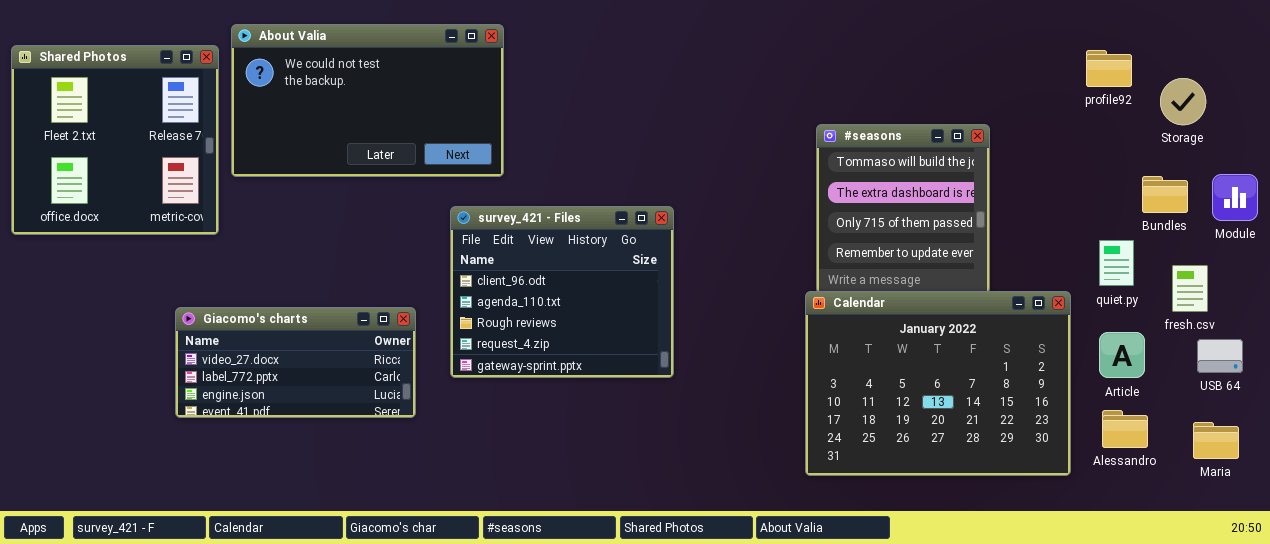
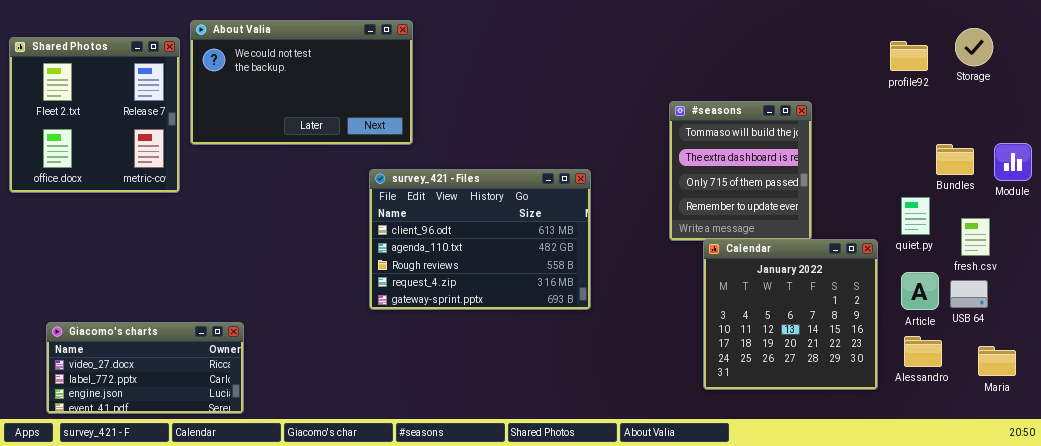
Storage: [1160,78,1206,125] -> [955,28,993,66], moved
survey_421 - Files: [450,206,674,378] -> [369,169,591,310], resized
Calendar: [805,291,1071,476] -> [703,239,878,390], resized
Giacomo's charts: [175,307,416,418] -> [46,322,244,414], moved
USB 64: [1197,339,1243,373] -> [950,280,988,308], moved

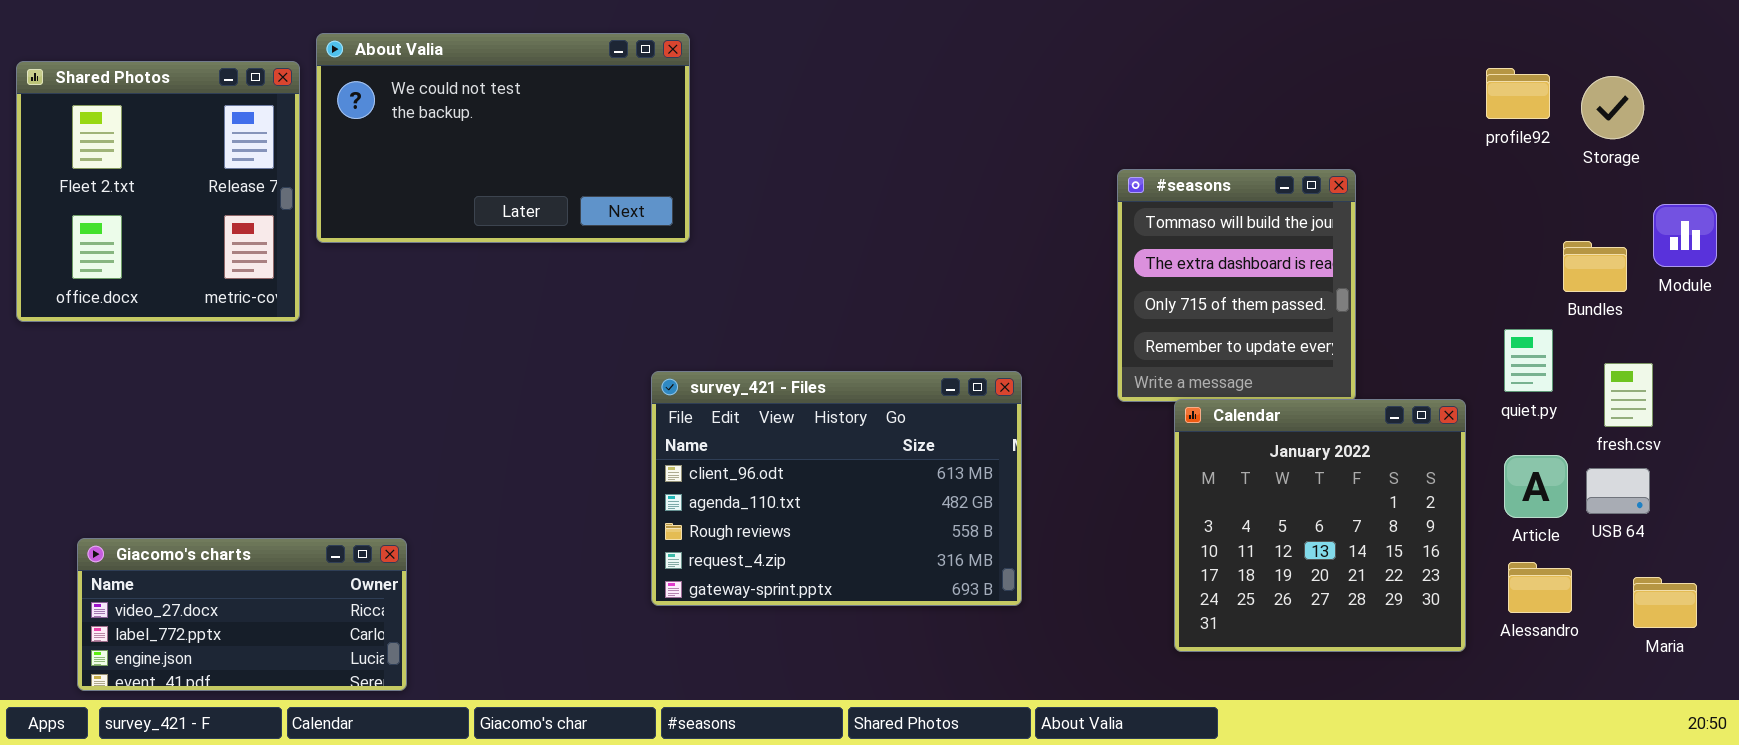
Storage: [955,28,993,66] -> [1581,76,1644,139], moved
Module: [994,143,1032,181] -> [1653,204,1717,267], moved
survey_421 - Files: [369,169,591,310] -> [651,371,1022,606], moved

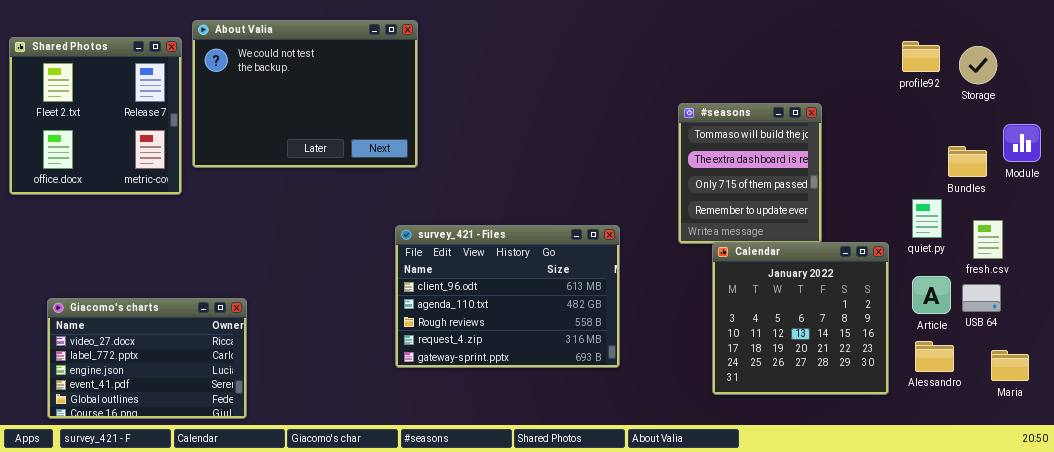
About Valia: [316,33,690,243] -> [192,20,418,168], resized
Giacomo's charts: [77,538,407,691] -> [47,298,247,419], resized

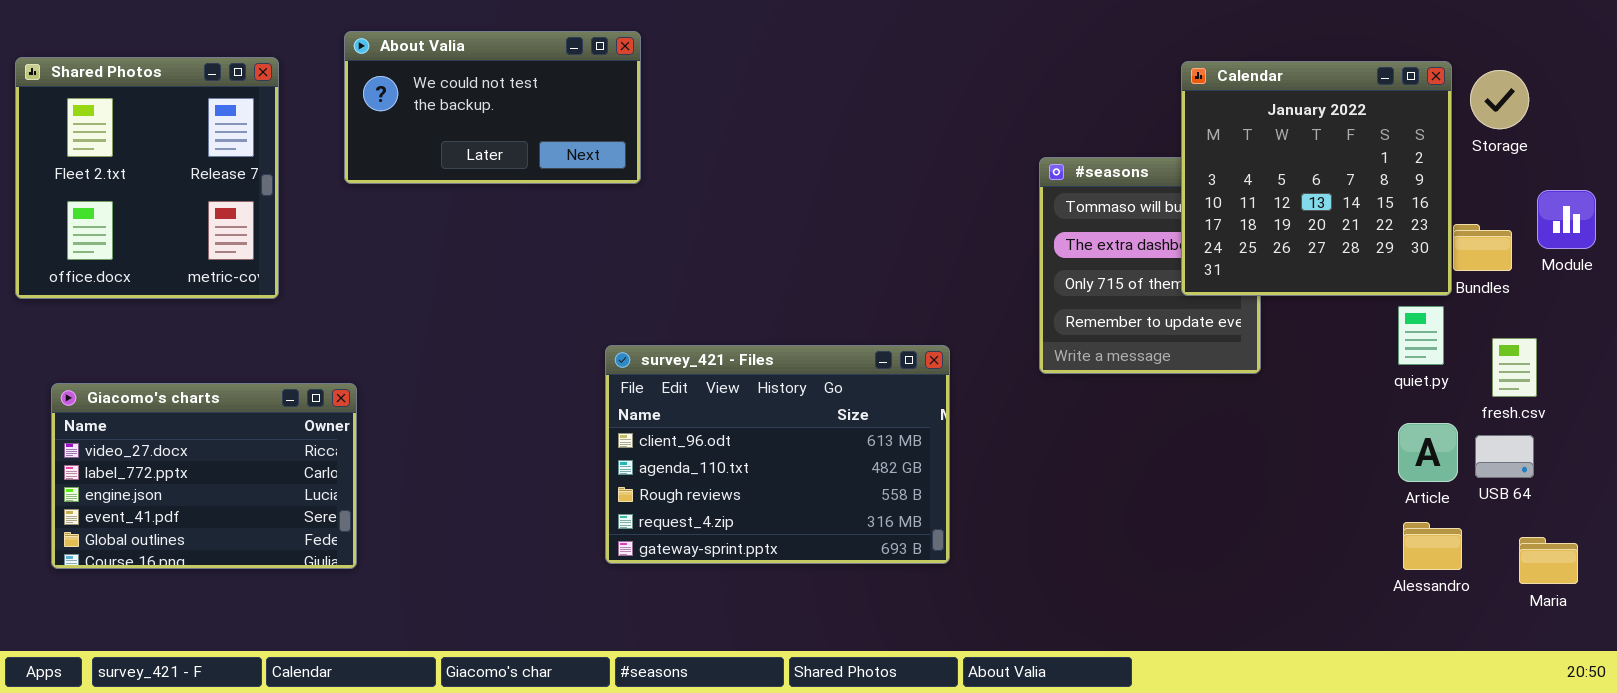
About Valia: [192,20,418,168] -> [344,31,641,184], resized
Calendar: [712,242,889,395] -> [1181,61,1452,296], moved
Giacomo's charts: [47,298,247,419] -> [51,383,357,569], moved

